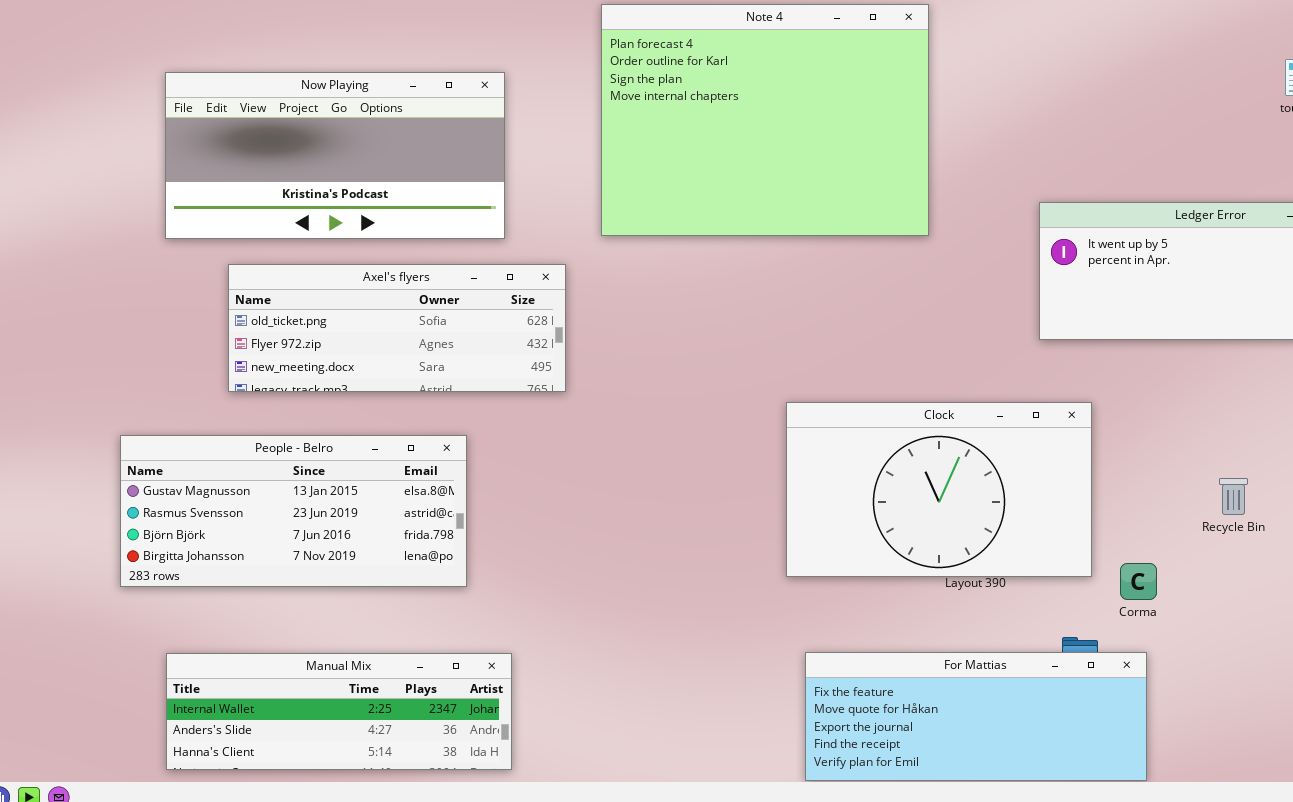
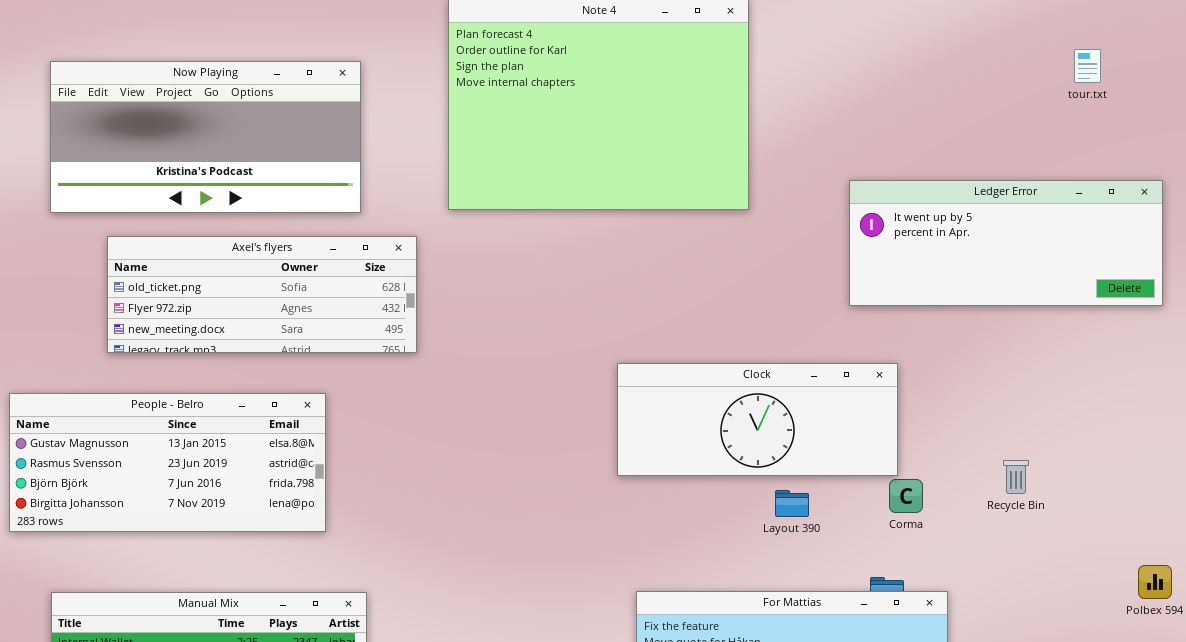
Clock: [786,402,1092,577] -> [617,363,898,476], resized
Recycle Bin: [1219,478,1248,515] -> [1003,460,1029,494], moved
Corma: [1120,563,1157,600] -> [889,479,923,513], moved

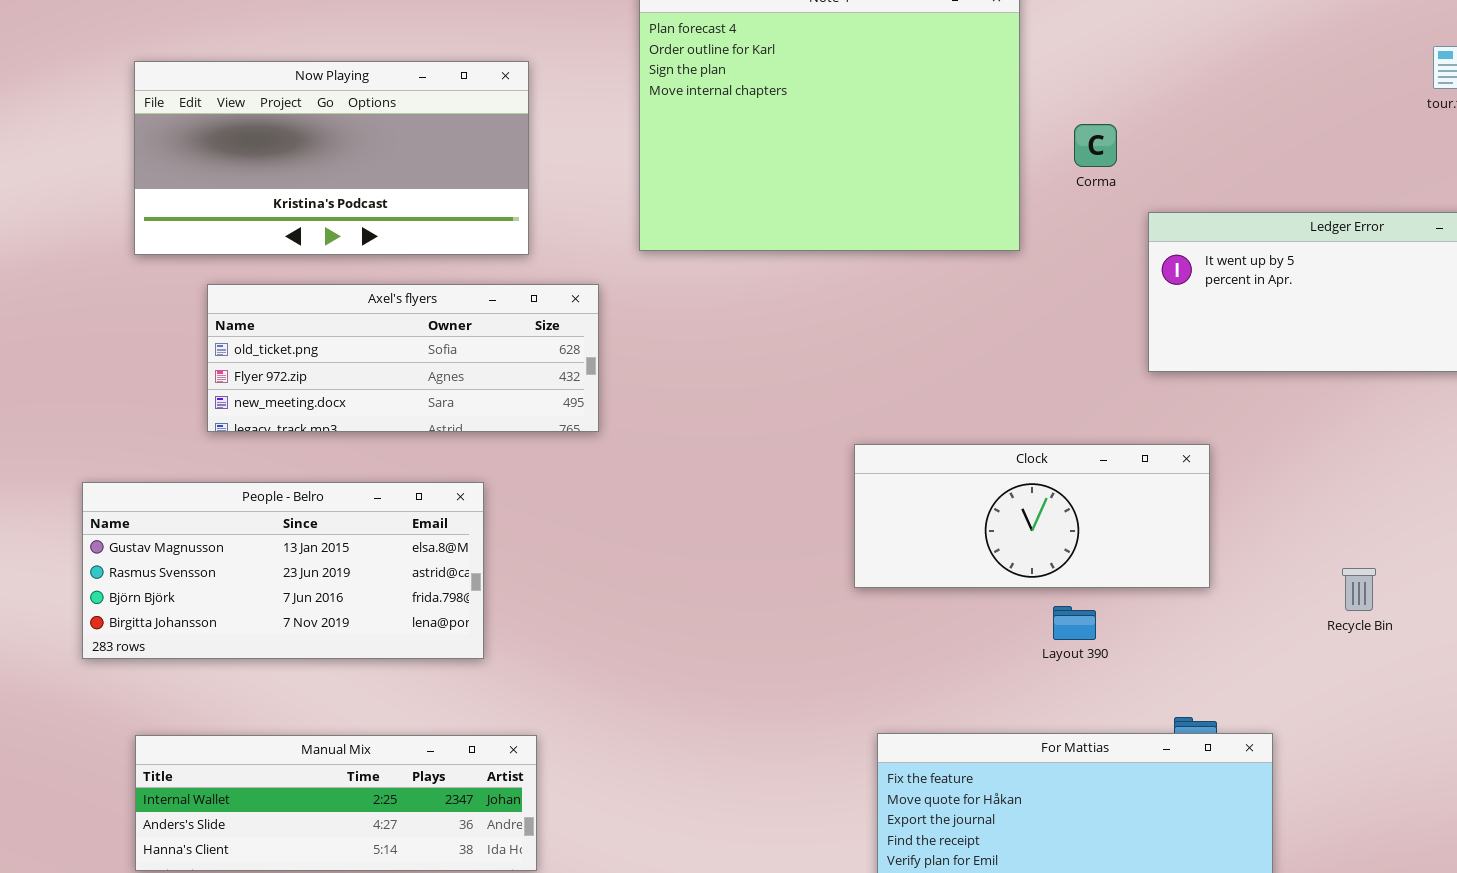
Corma: [889,479,923,513] -> [1074,124,1117,167], moved

